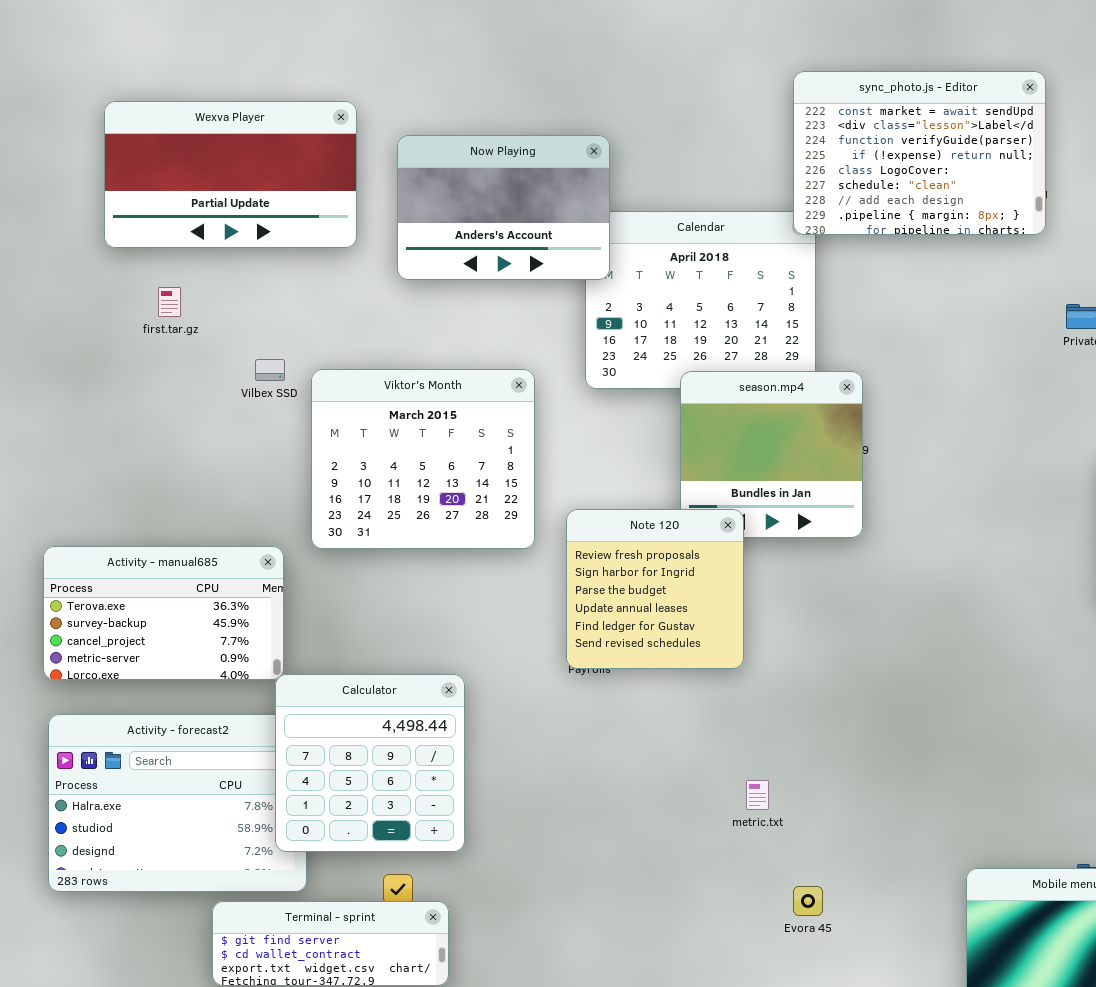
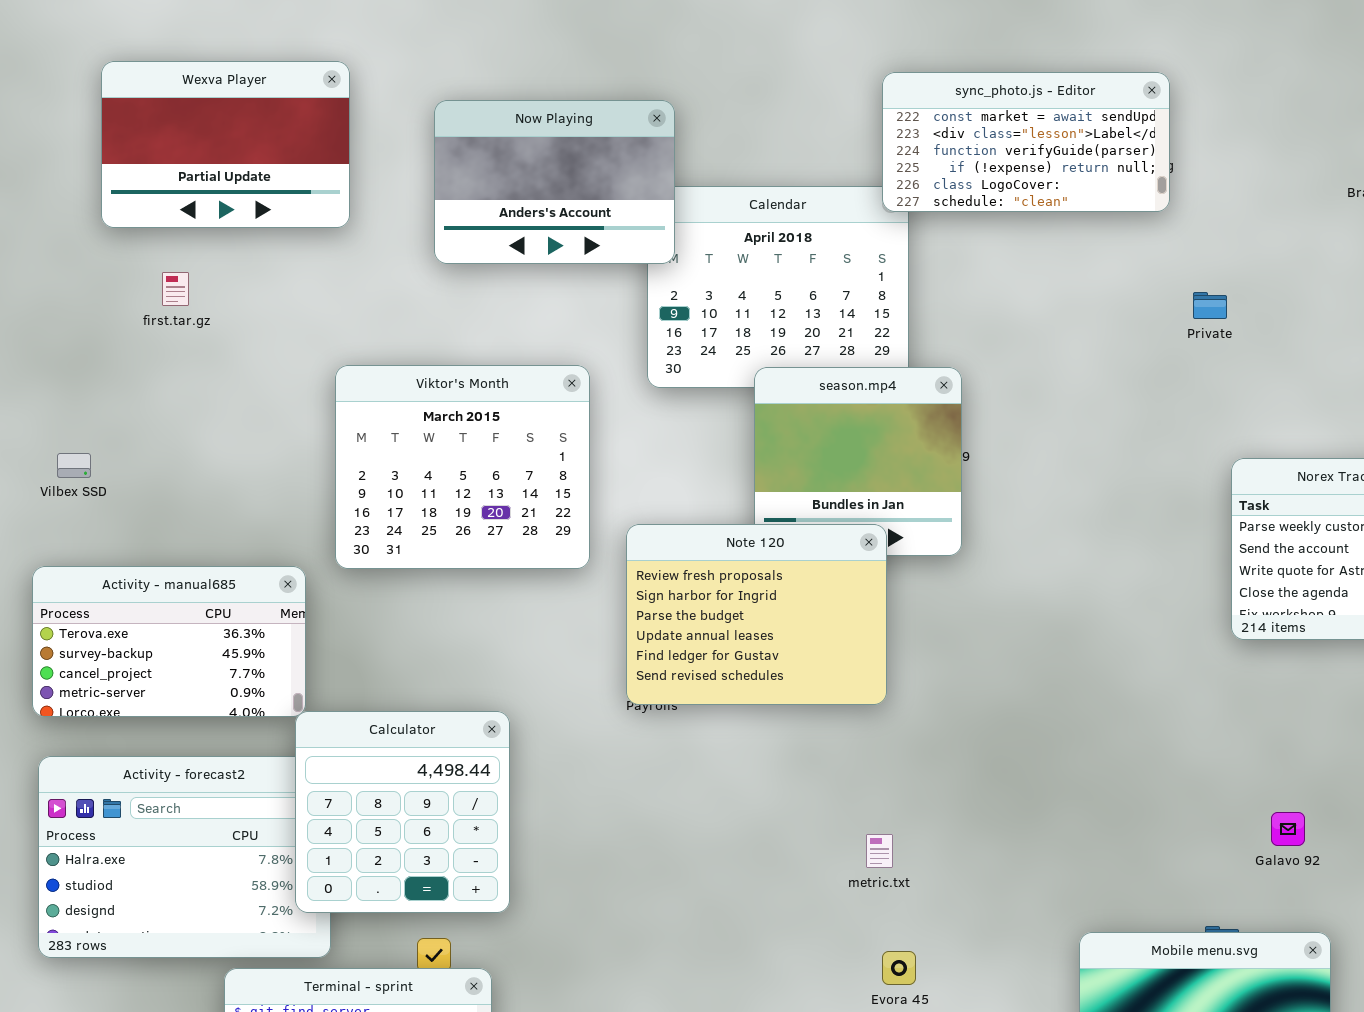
sync_photo.js - Editor: [793,71,1046,235] -> [882,72,1170,212], resized
Wexva Player: [104,101,357,248] -> [101,61,350,228], resized
Vilbex SSD: [255,359,285,381] -> [57,453,91,478], moved
Note 120: [566,509,744,669] -> [626,524,887,705], resized
metric.txt: [746,780,769,810] -> [866,834,893,868], moved

